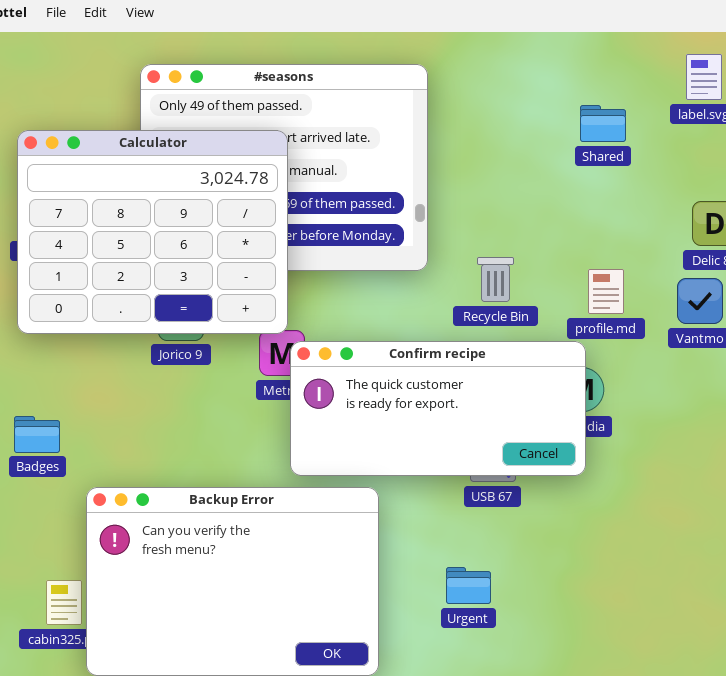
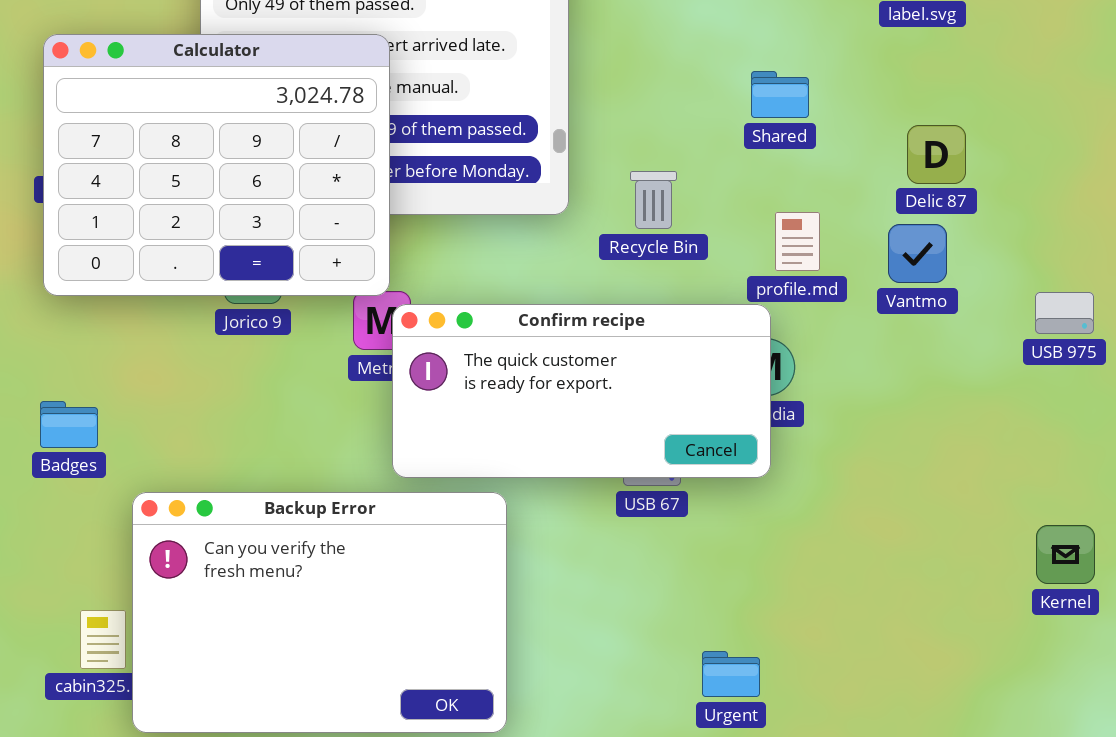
Shared: [580,105,626,142] -> [751,71,809,118], moved
Recycle Bin: [477,257,514,302] -> [630,171,677,229], moved
Urgent: [446,567,491,604] -> [702,651,760,697], moved

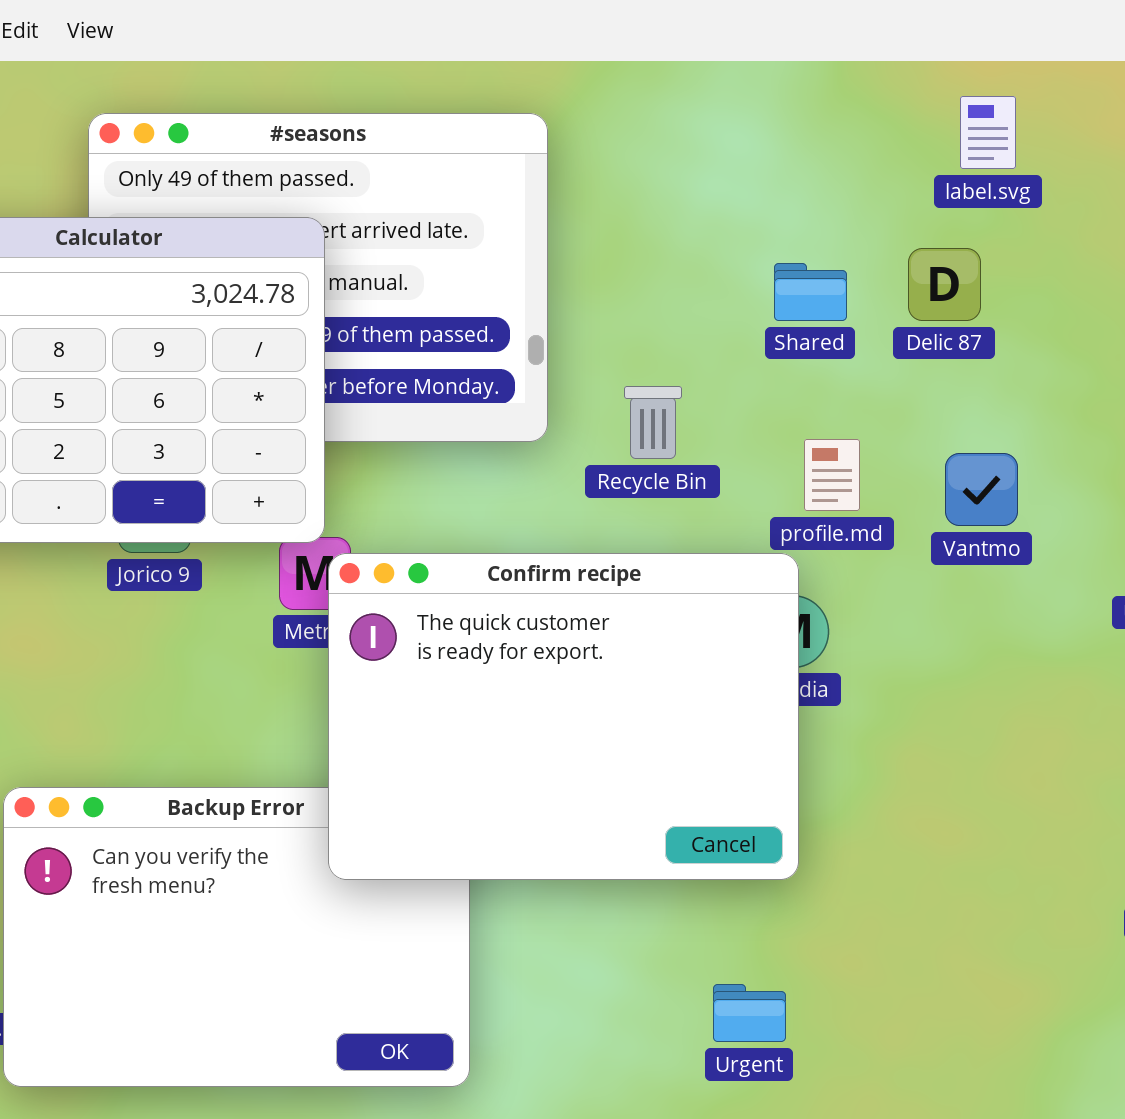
Delic 87: [907,125,966,184] -> [908,248,981,321], moved
Confirm recipe: [392,304,771,478] -> [328,553,799,880], resized

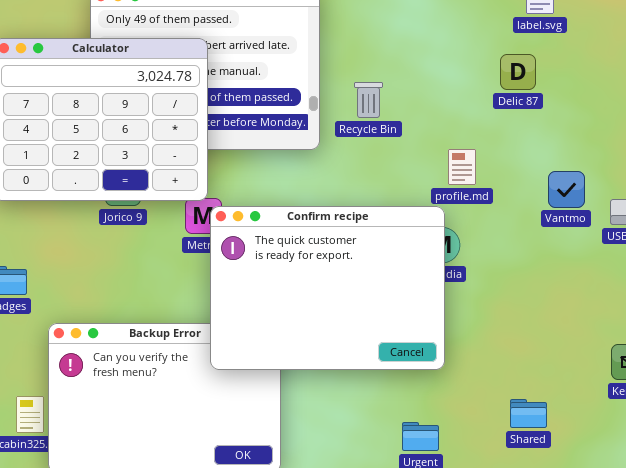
Shared: [774,263,847,321] -> [510,399,547,428], moved
Recycle Bin: [624,386,682,459] -> [354,82,383,118], moved
Vantmo: [945,453,1018,526] -> [548,171,585,208], moved

